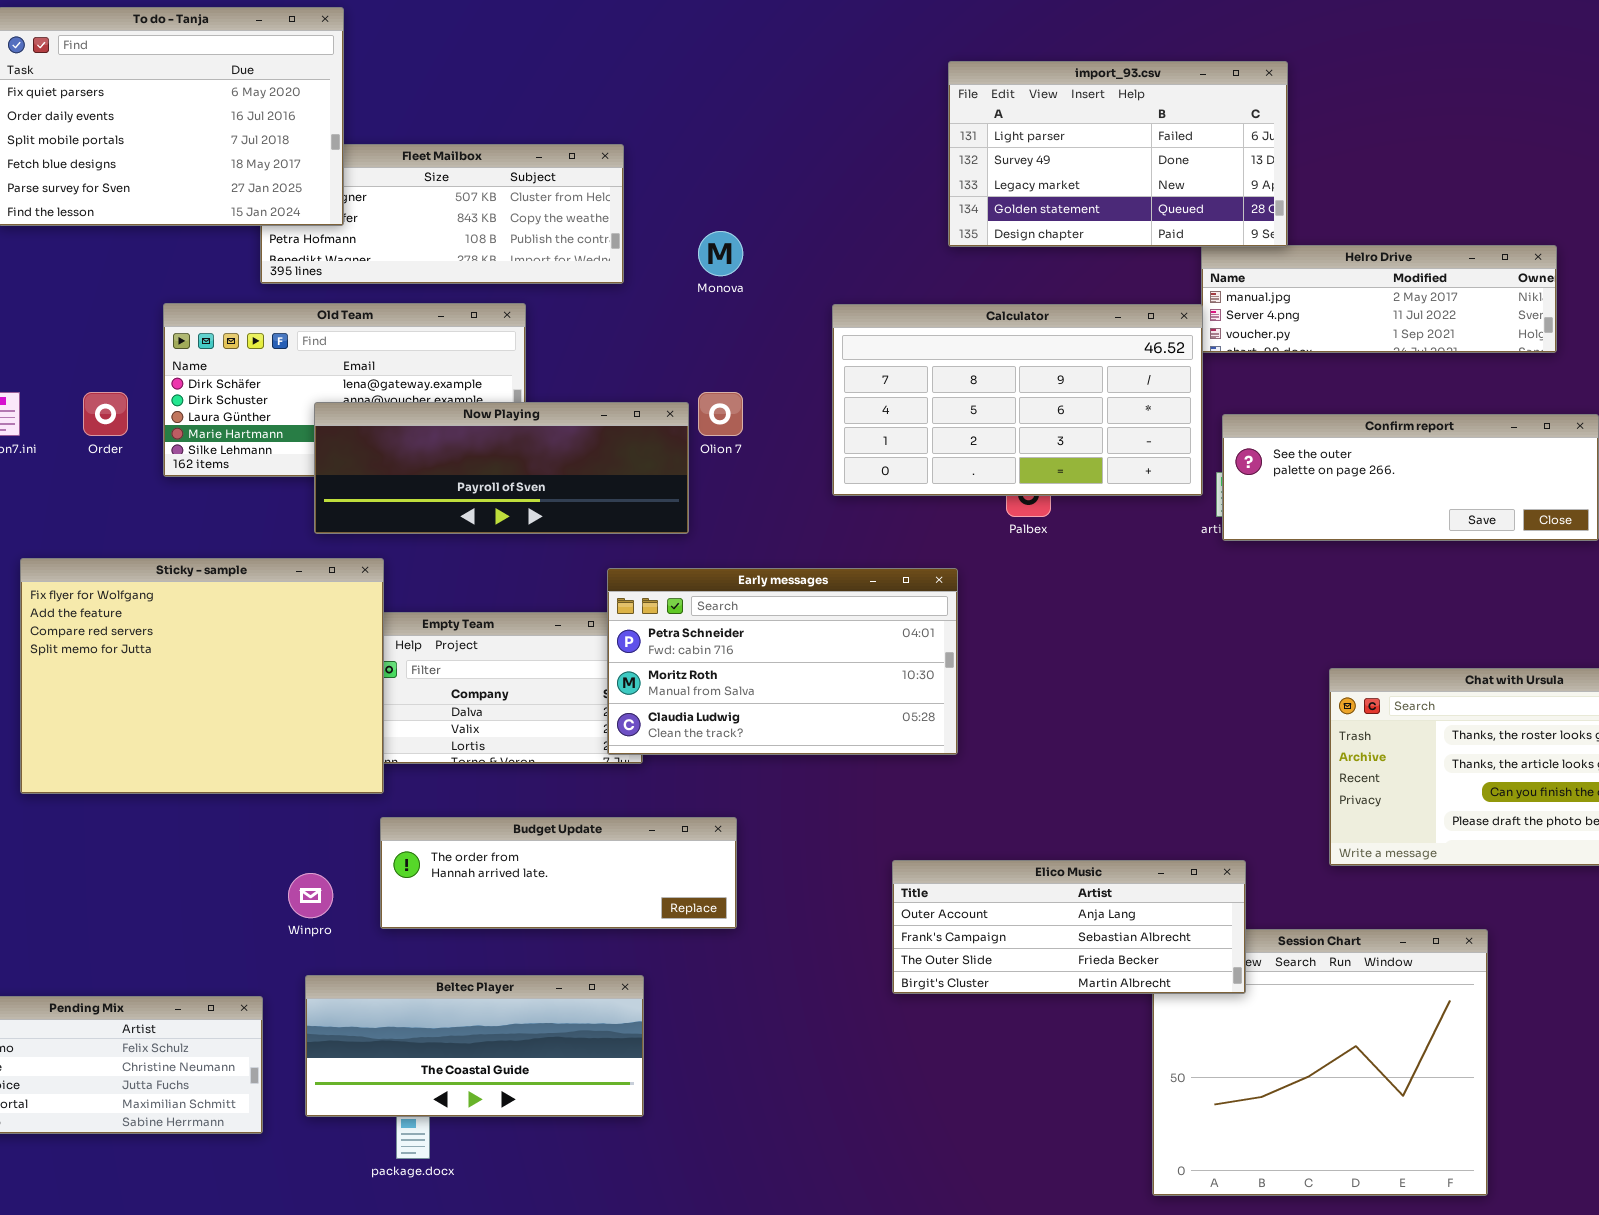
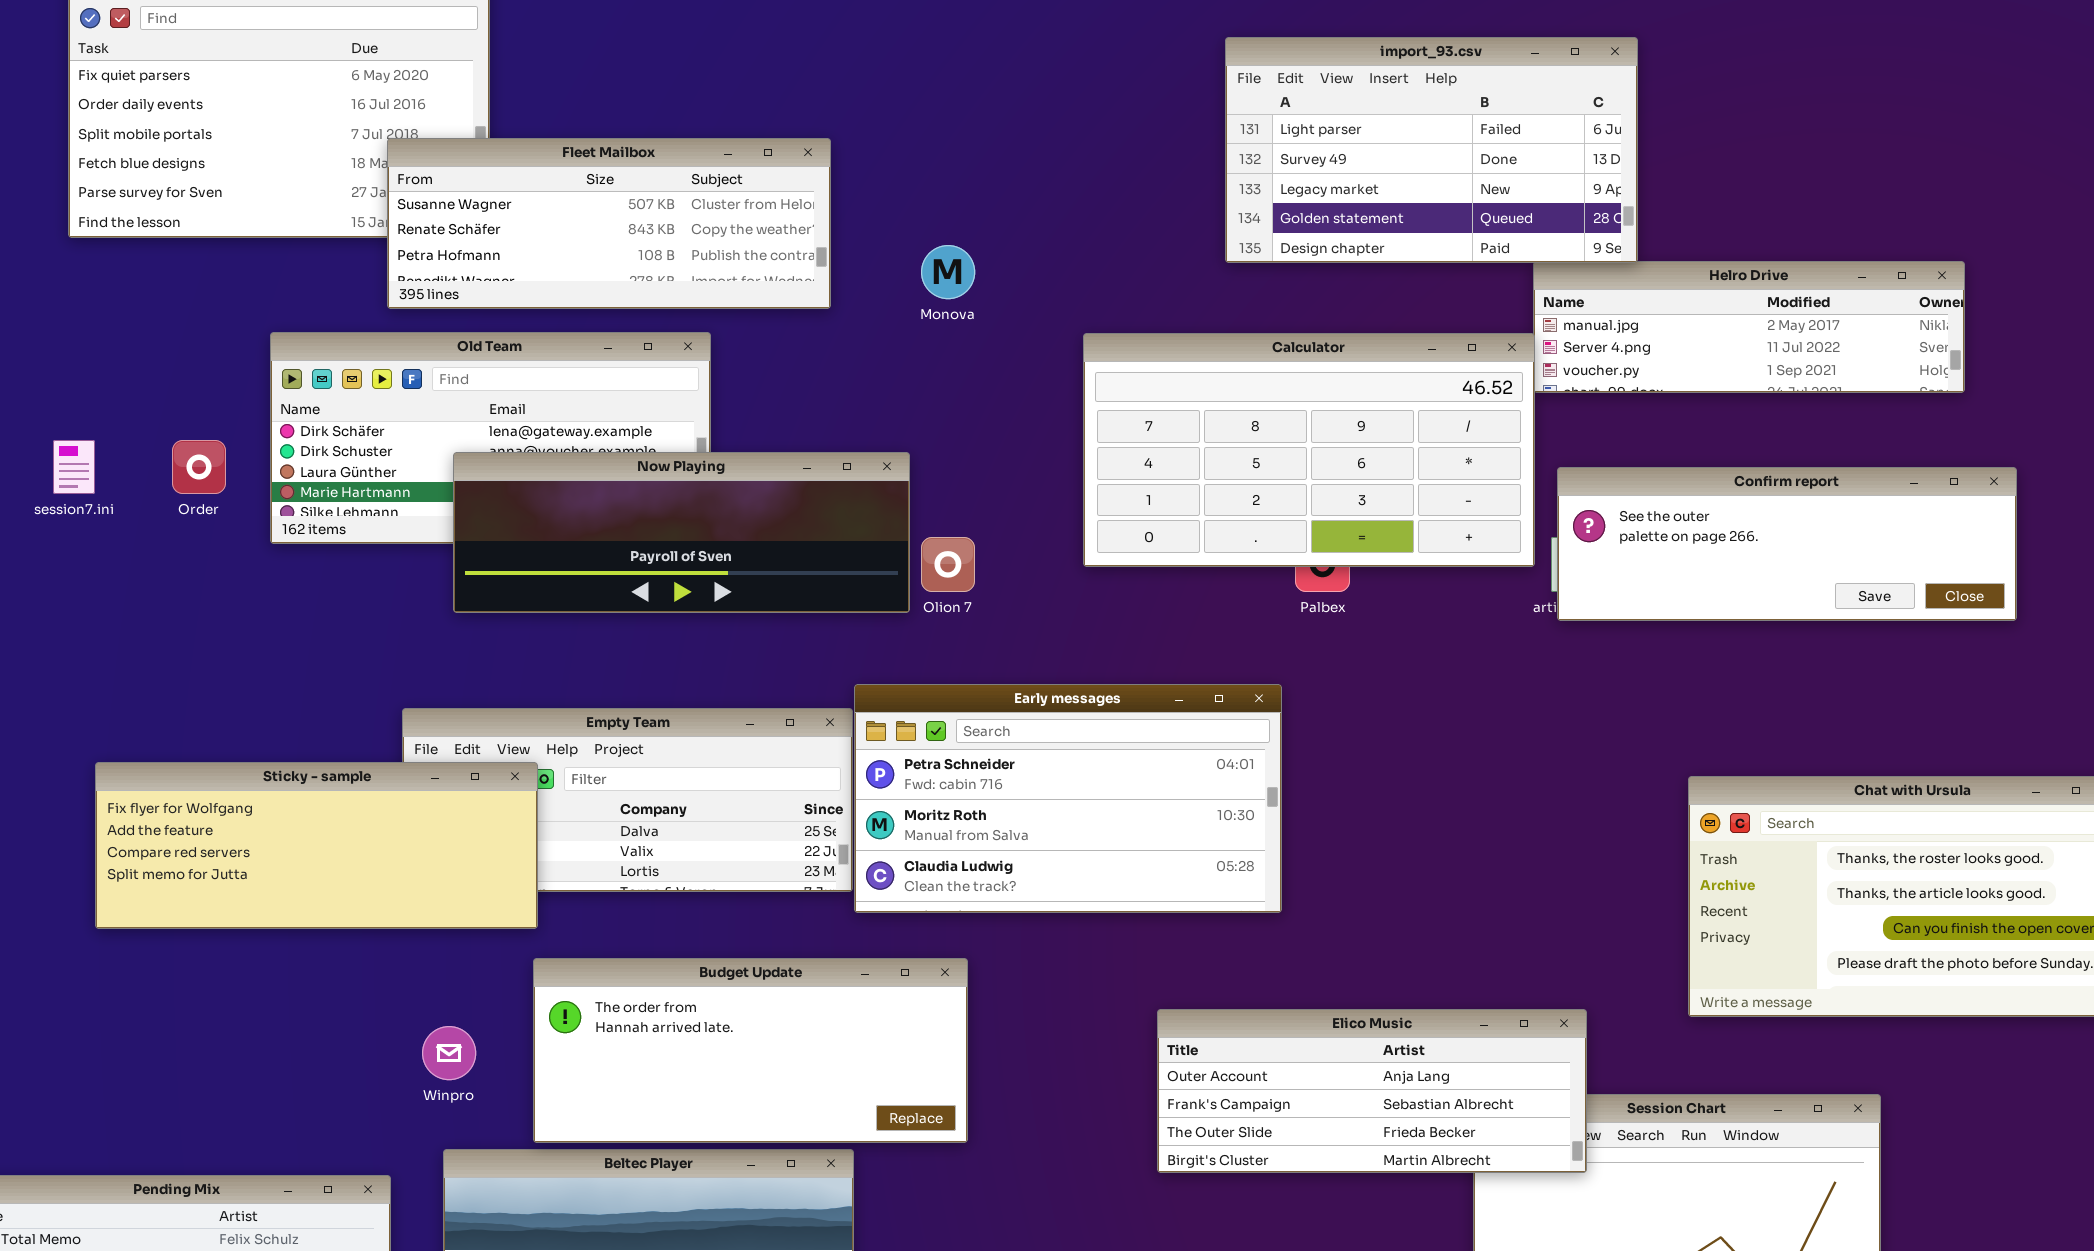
Fleet Mailbox: [260,144,624,284] -> [387,138,831,309], raised
Olion 7: [698,392,743,436] -> [921,537,975,592], moved
Sticky - sample: [20,558,384,794] -> [95,762,538,929], resized
Early messages: [607,568,958,755] -> [854,684,1282,913], moved
Budget Update: [380,817,737,929] -> [533,958,968,1143], resized

